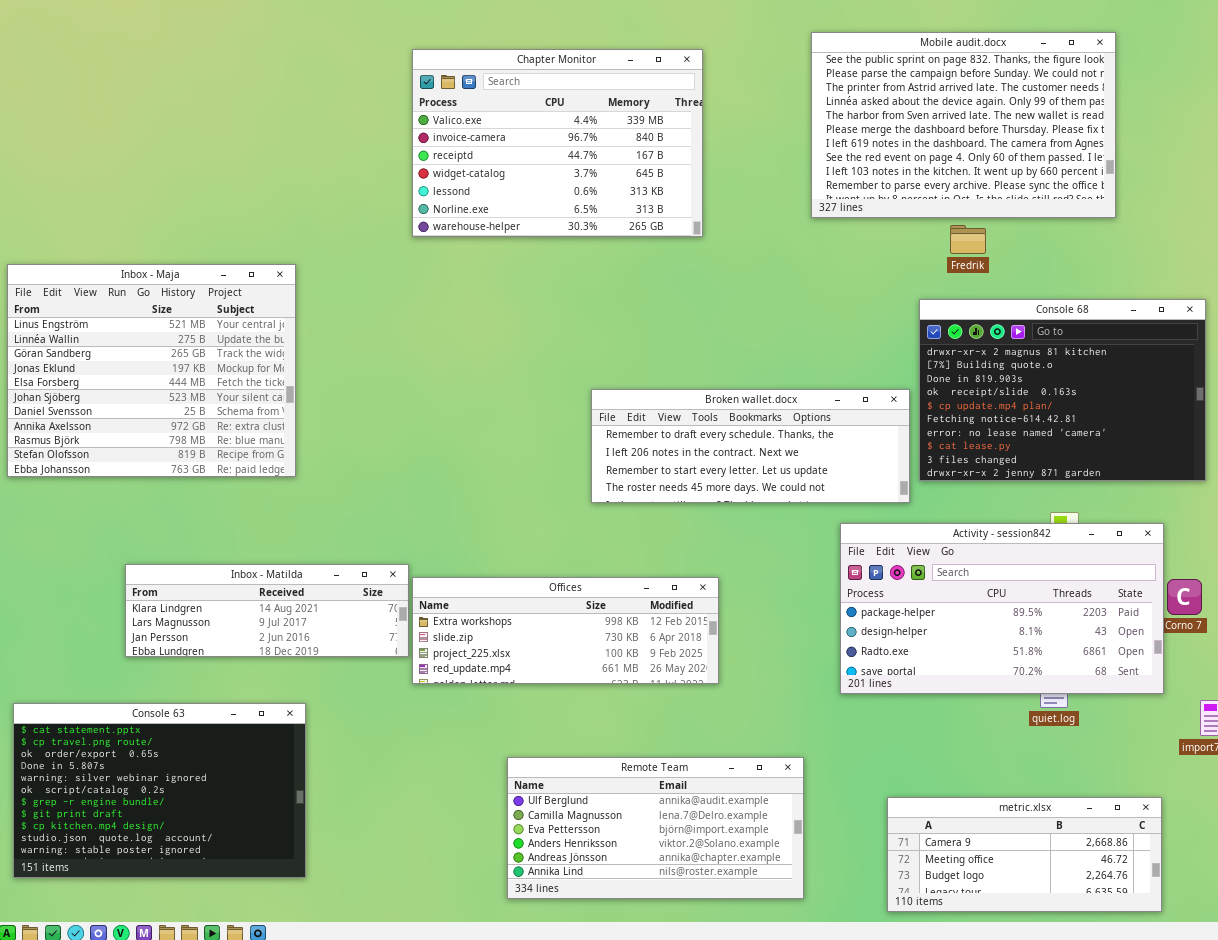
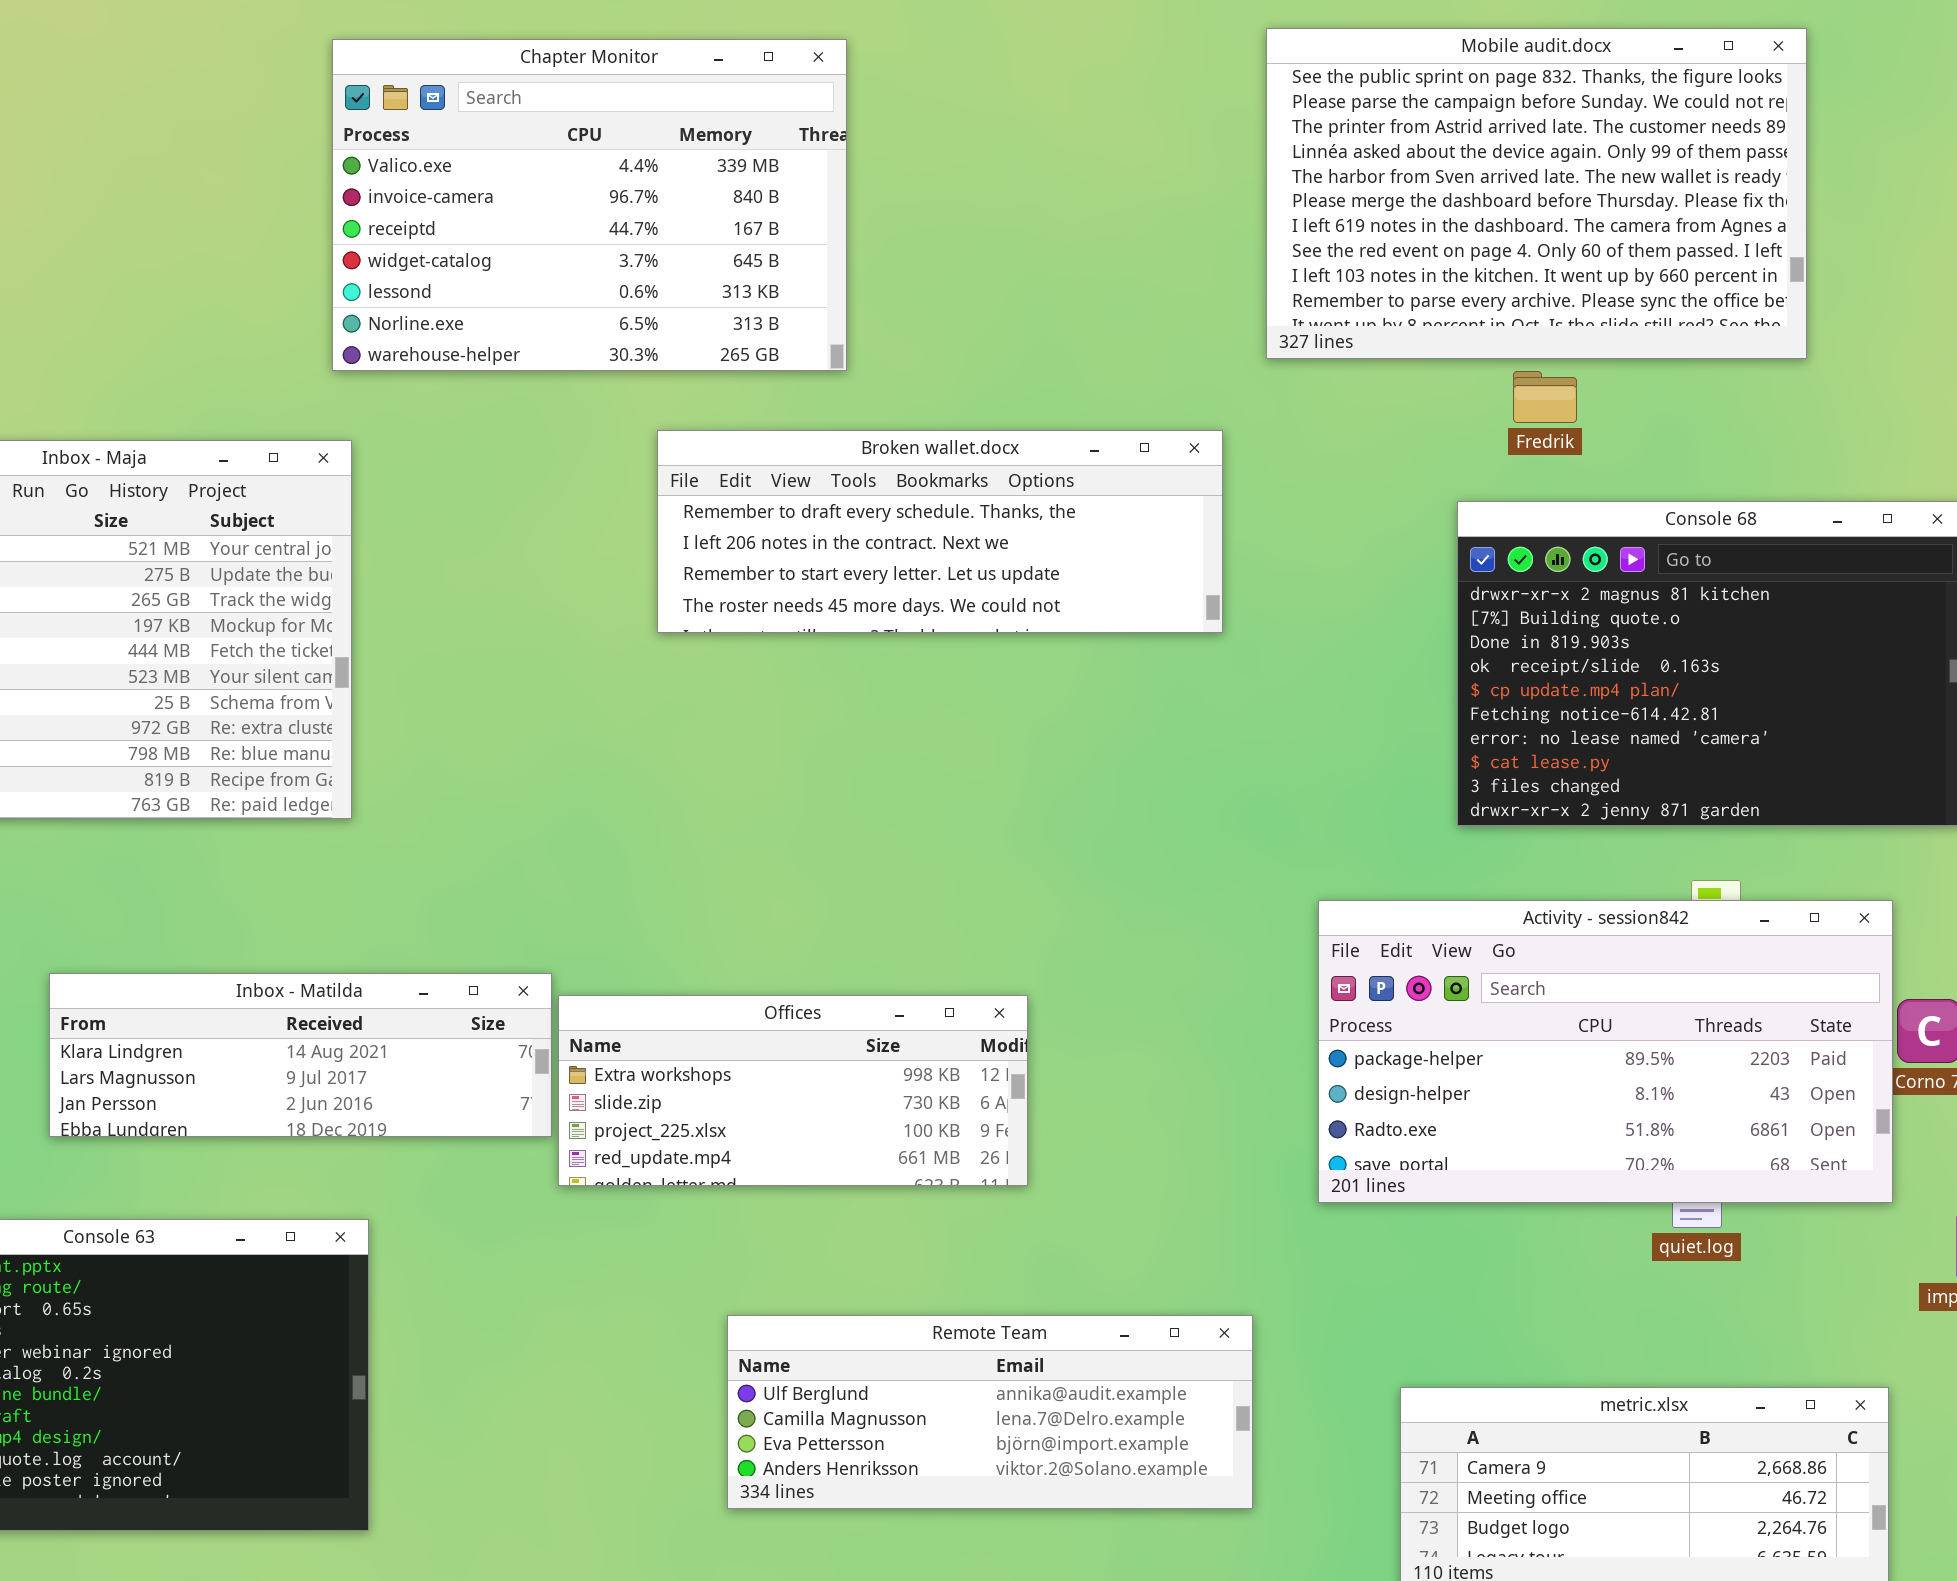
Chapter Monitor: [412,49,703,237] -> [332,39,847,371], moved
Broken wallet.docx: [591,389,910,503] -> [657,430,1223,633], moved
Offices: [412,577,719,684] -> [558,995,1028,1186], resized
Remote Team: [507,757,804,899] -> [727,1315,1253,1509], resized

